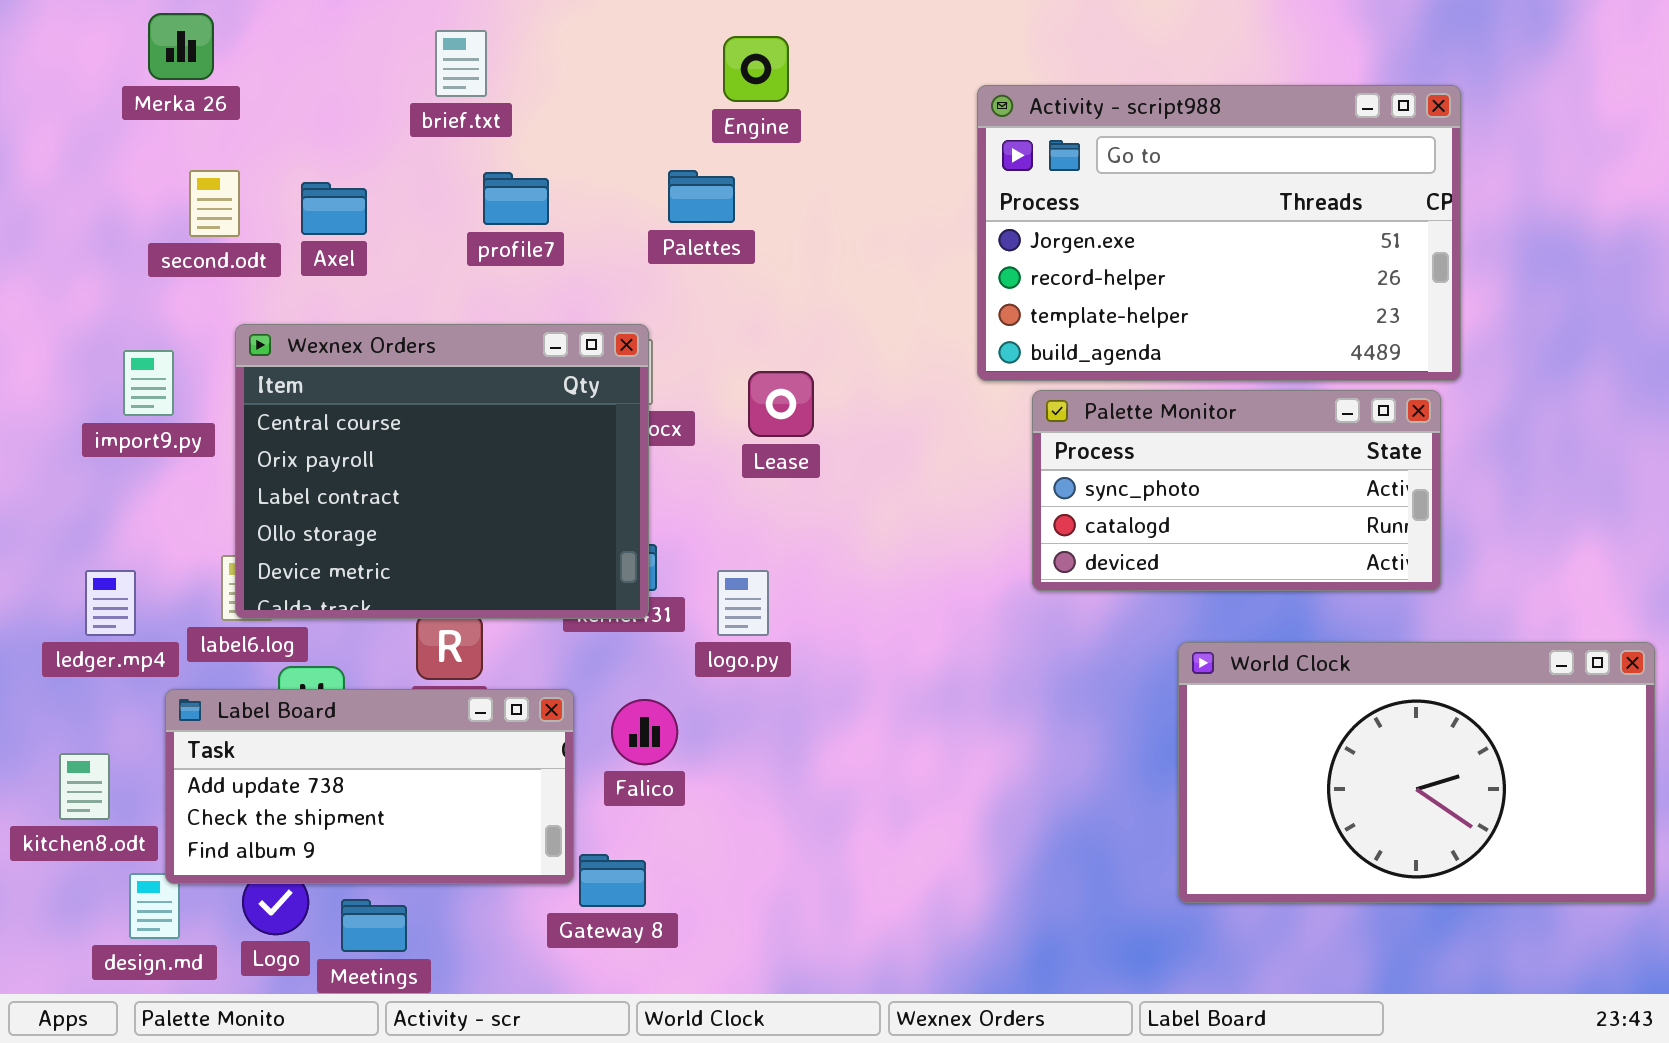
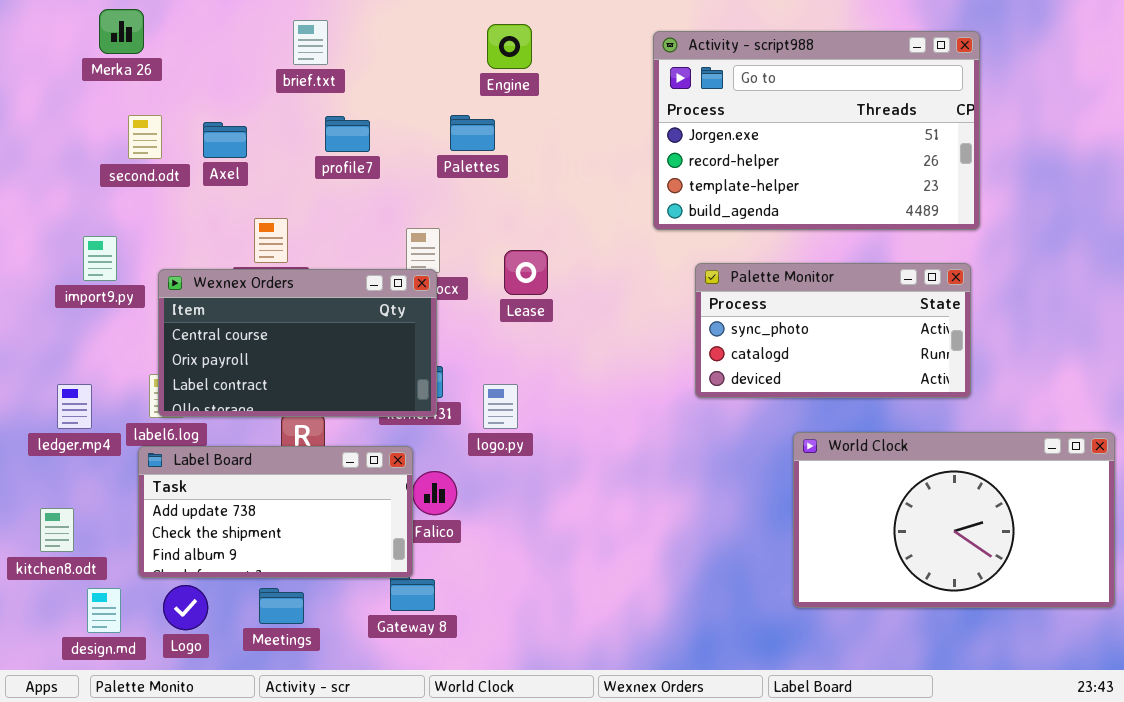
Activity - script988: [977,85,1461,381] -> [653,31,980,230], moved
Wexnex Orders: [235,324,649,619] -> [158,269,437,417], resized
Label Board: [165,689,574,884] -> [138,446,413,578], moved
Meetings: [341,899,407,952] -> [259,588,304,624], moved

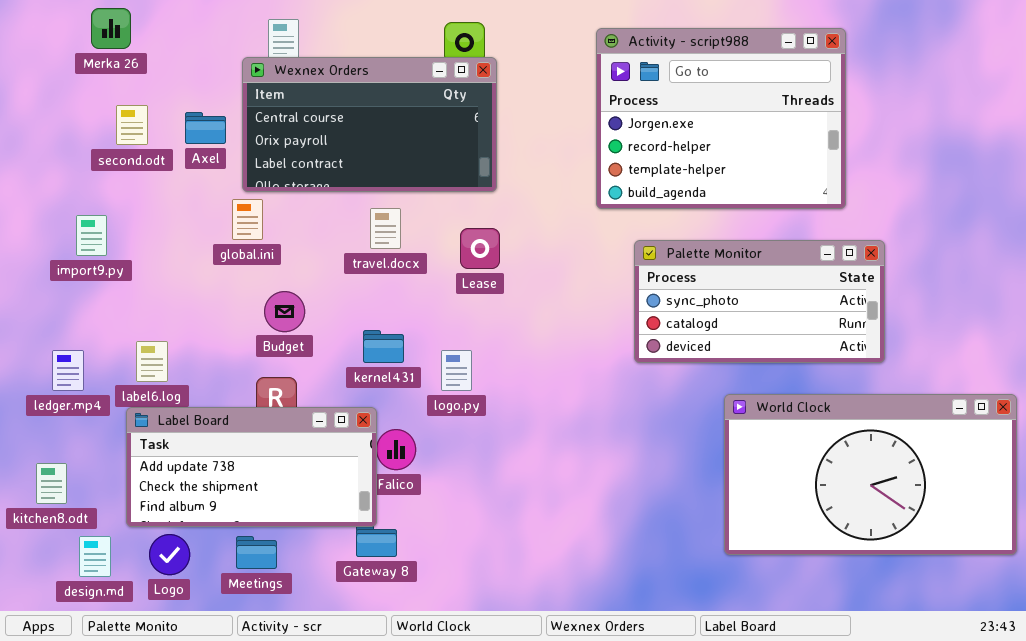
Activity - script988: [653,31,980,230] -> [596,28,846,209], resized
Wexnex Orders: [158,269,437,417] -> [242,57,497,192], moved

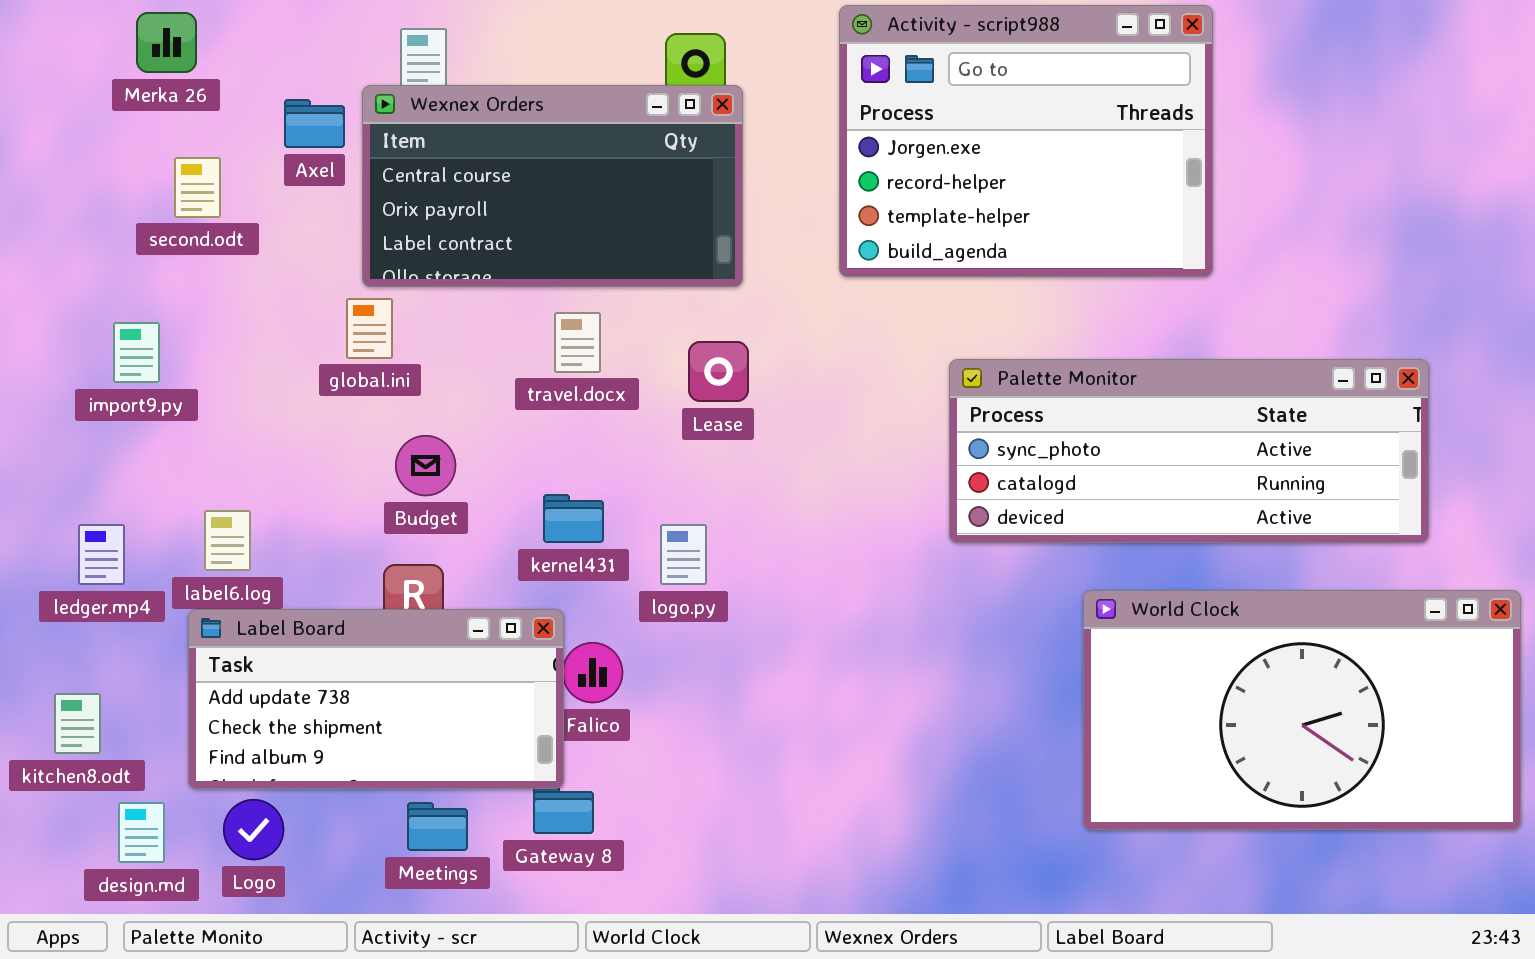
Activity - script988: [596,28,846,209] -> [839,5,1213,277], moved
Axel: [185,112,226,144] -> [284,99,345,148], moved
Palette Monitor: [634,240,885,363] -> [949,359,1429,543], resized
Meetings: [236,536,277,569] -> [407,802,468,851], moved

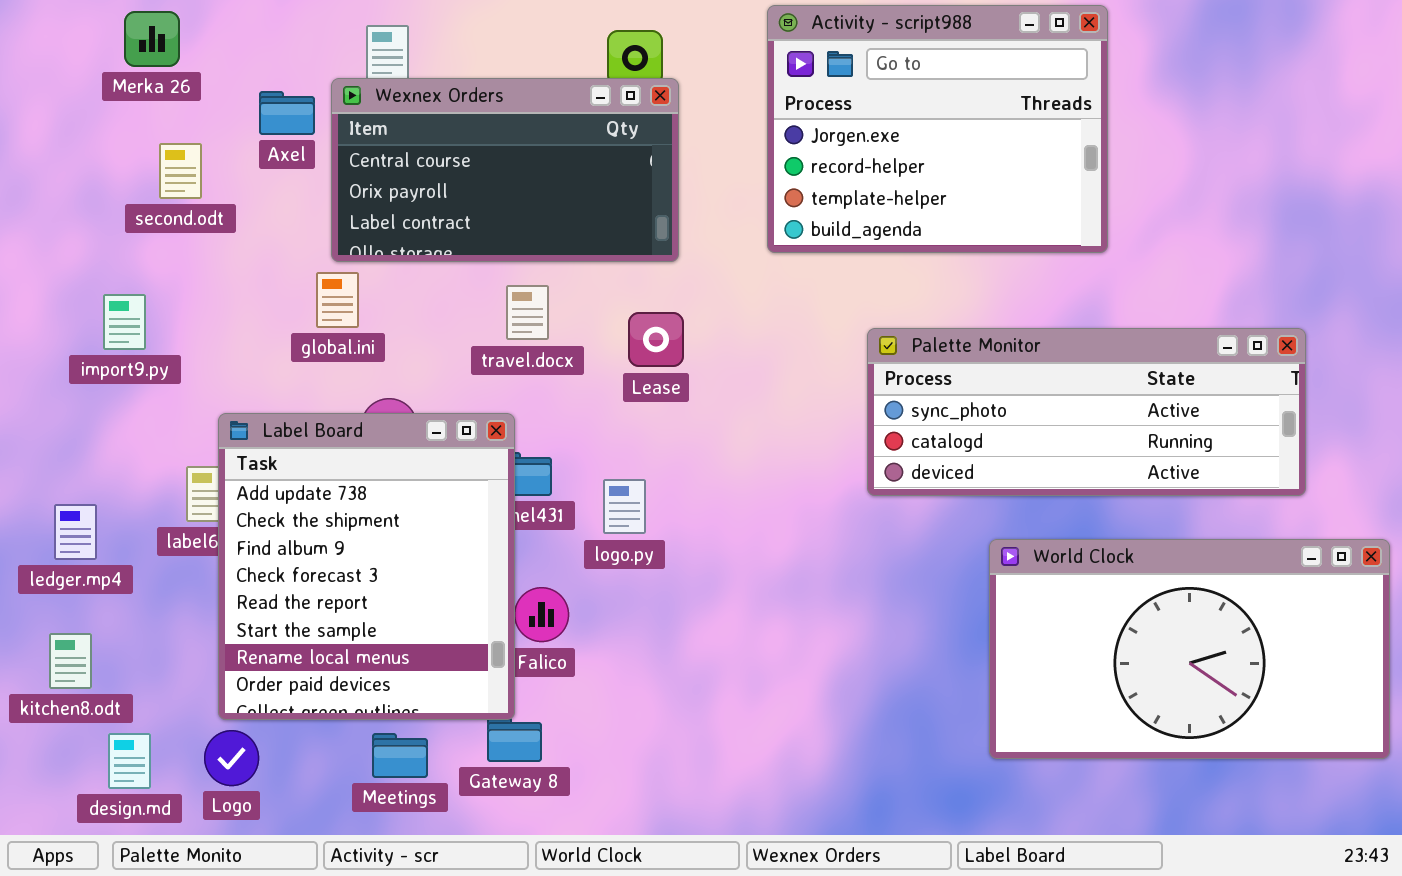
ledger.mp4: [78,524,125,585] -> [54,504,97,560], moved
Label Board: [188,609,564,789] -> [218,413,515,720], resized

